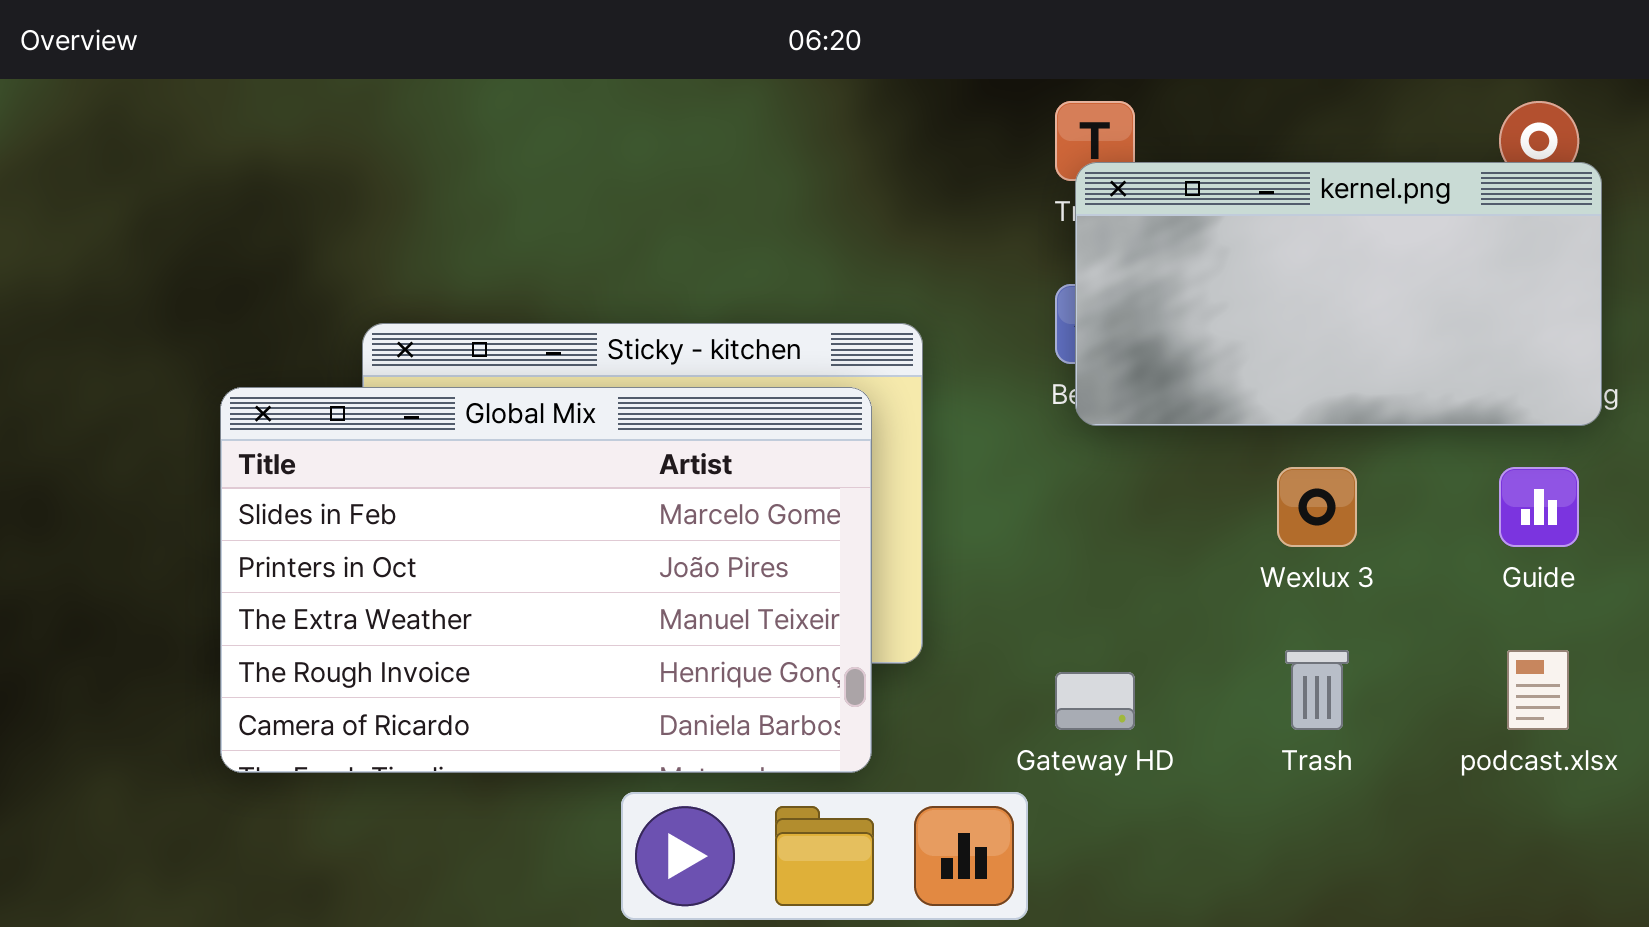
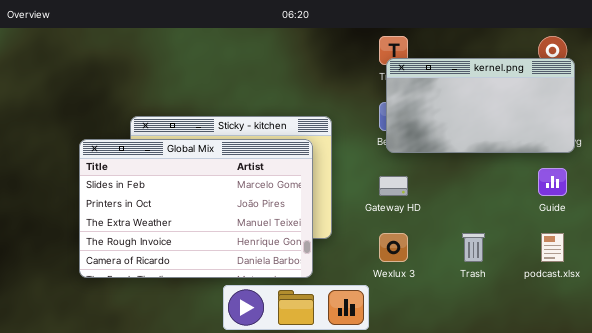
Wexlux 3: [1277,467,1357,547] -> [379,233,408,262], moved
Gateway HD: [1055,672,1135,730] -> [379,176,408,196], moved

